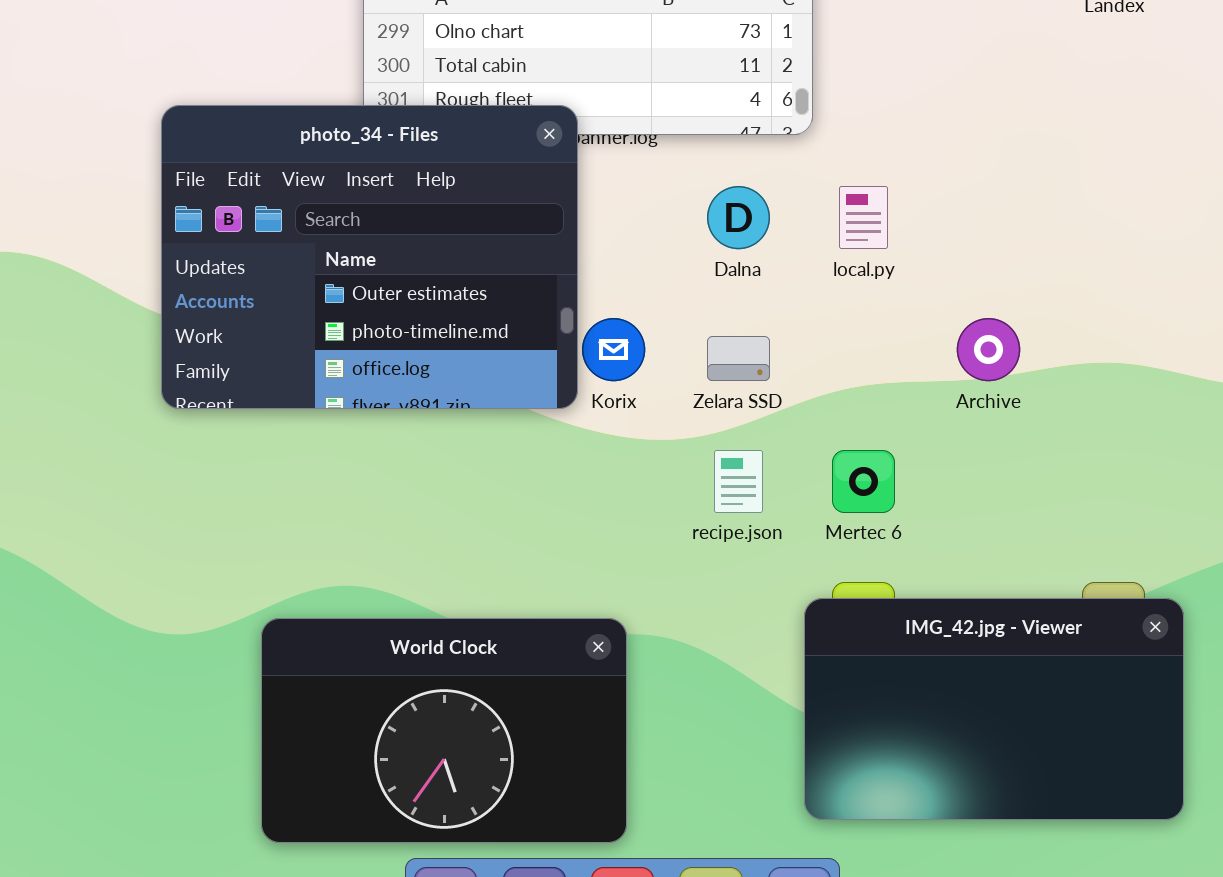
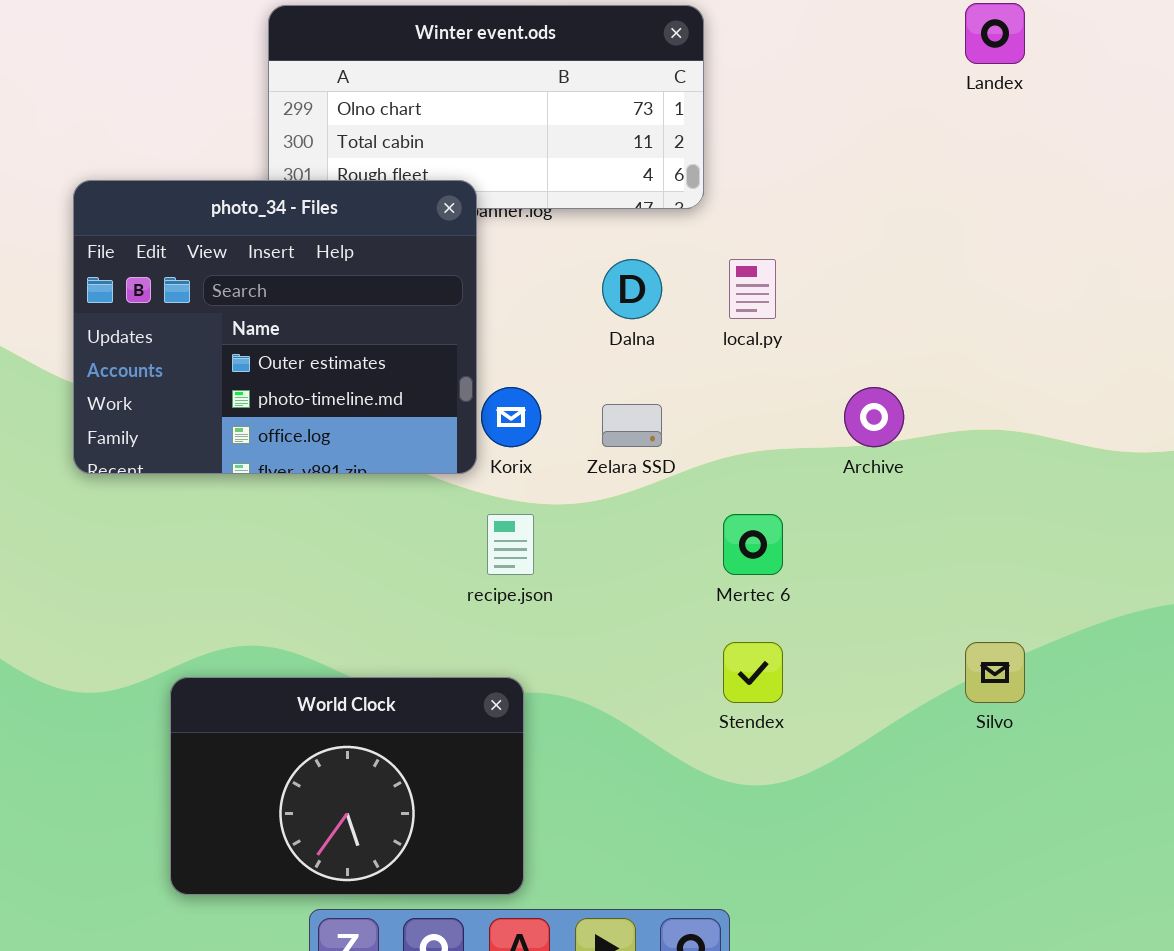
recipe.json: [714,450,763,513] -> [487,514,534,575], moved
IMG_42.jpg - Viewer: [804,598,1184,820] -> none, closed

